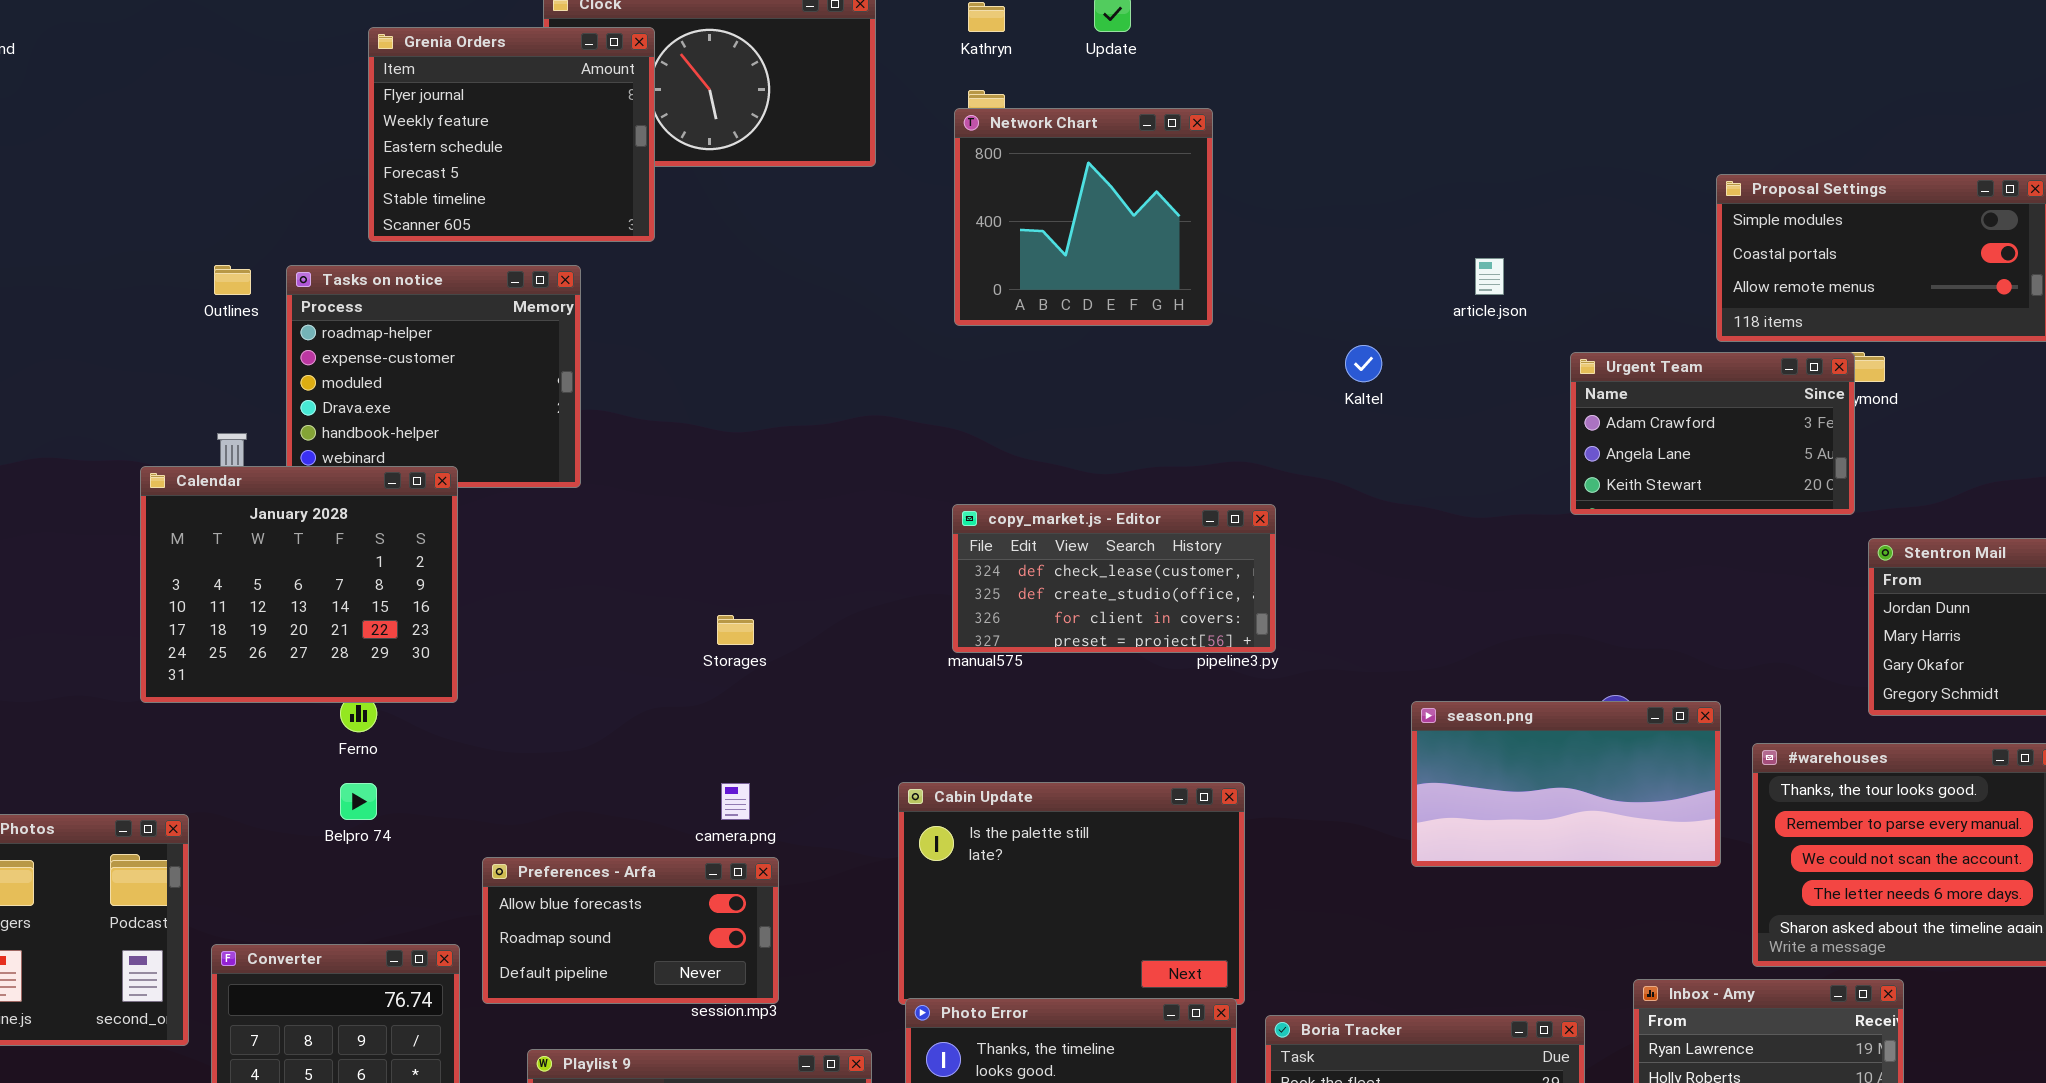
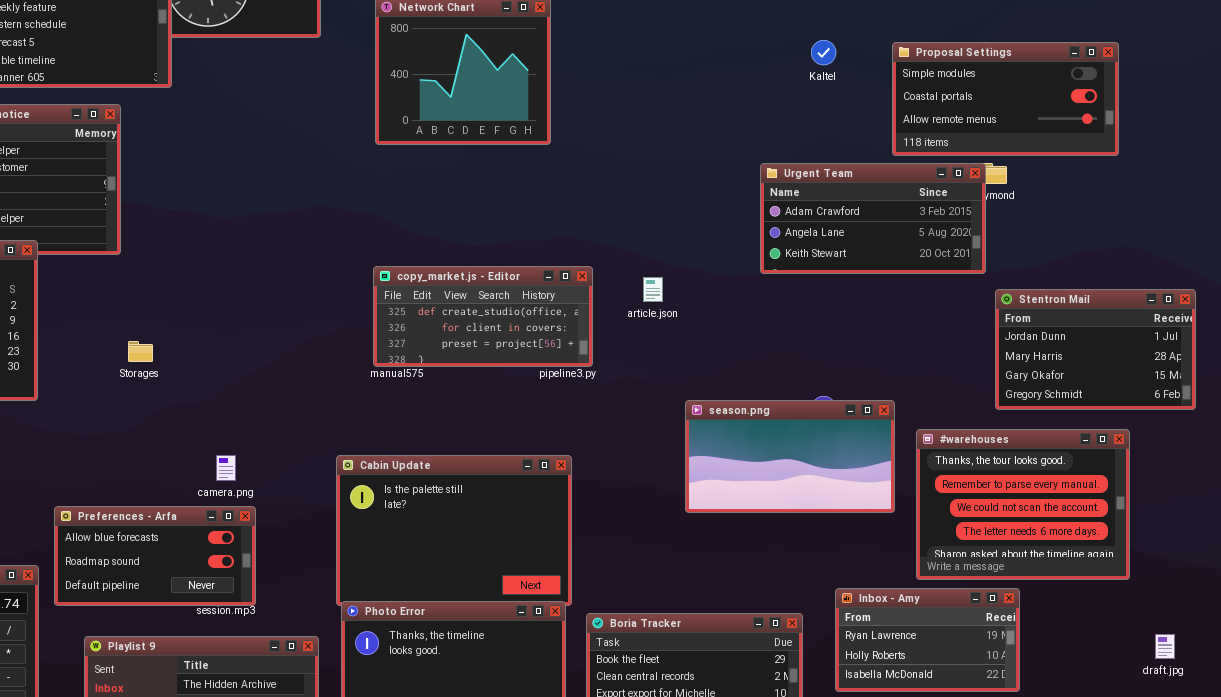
article.json: [1475,258,1504,295] -> [643,277,663,302], moved
Kaltel: [1345,345,1382,382] -> [811,40,836,65], moved
Urgent Team: [1570,352,1855,515] -> [760,163,986,274], resized
copy_market.js - Editor: [952,504,1276,653] -> [373,266,593,367], scrolled down 1 row
Storages: [717,615,754,645] -> [128,341,153,362], moved

